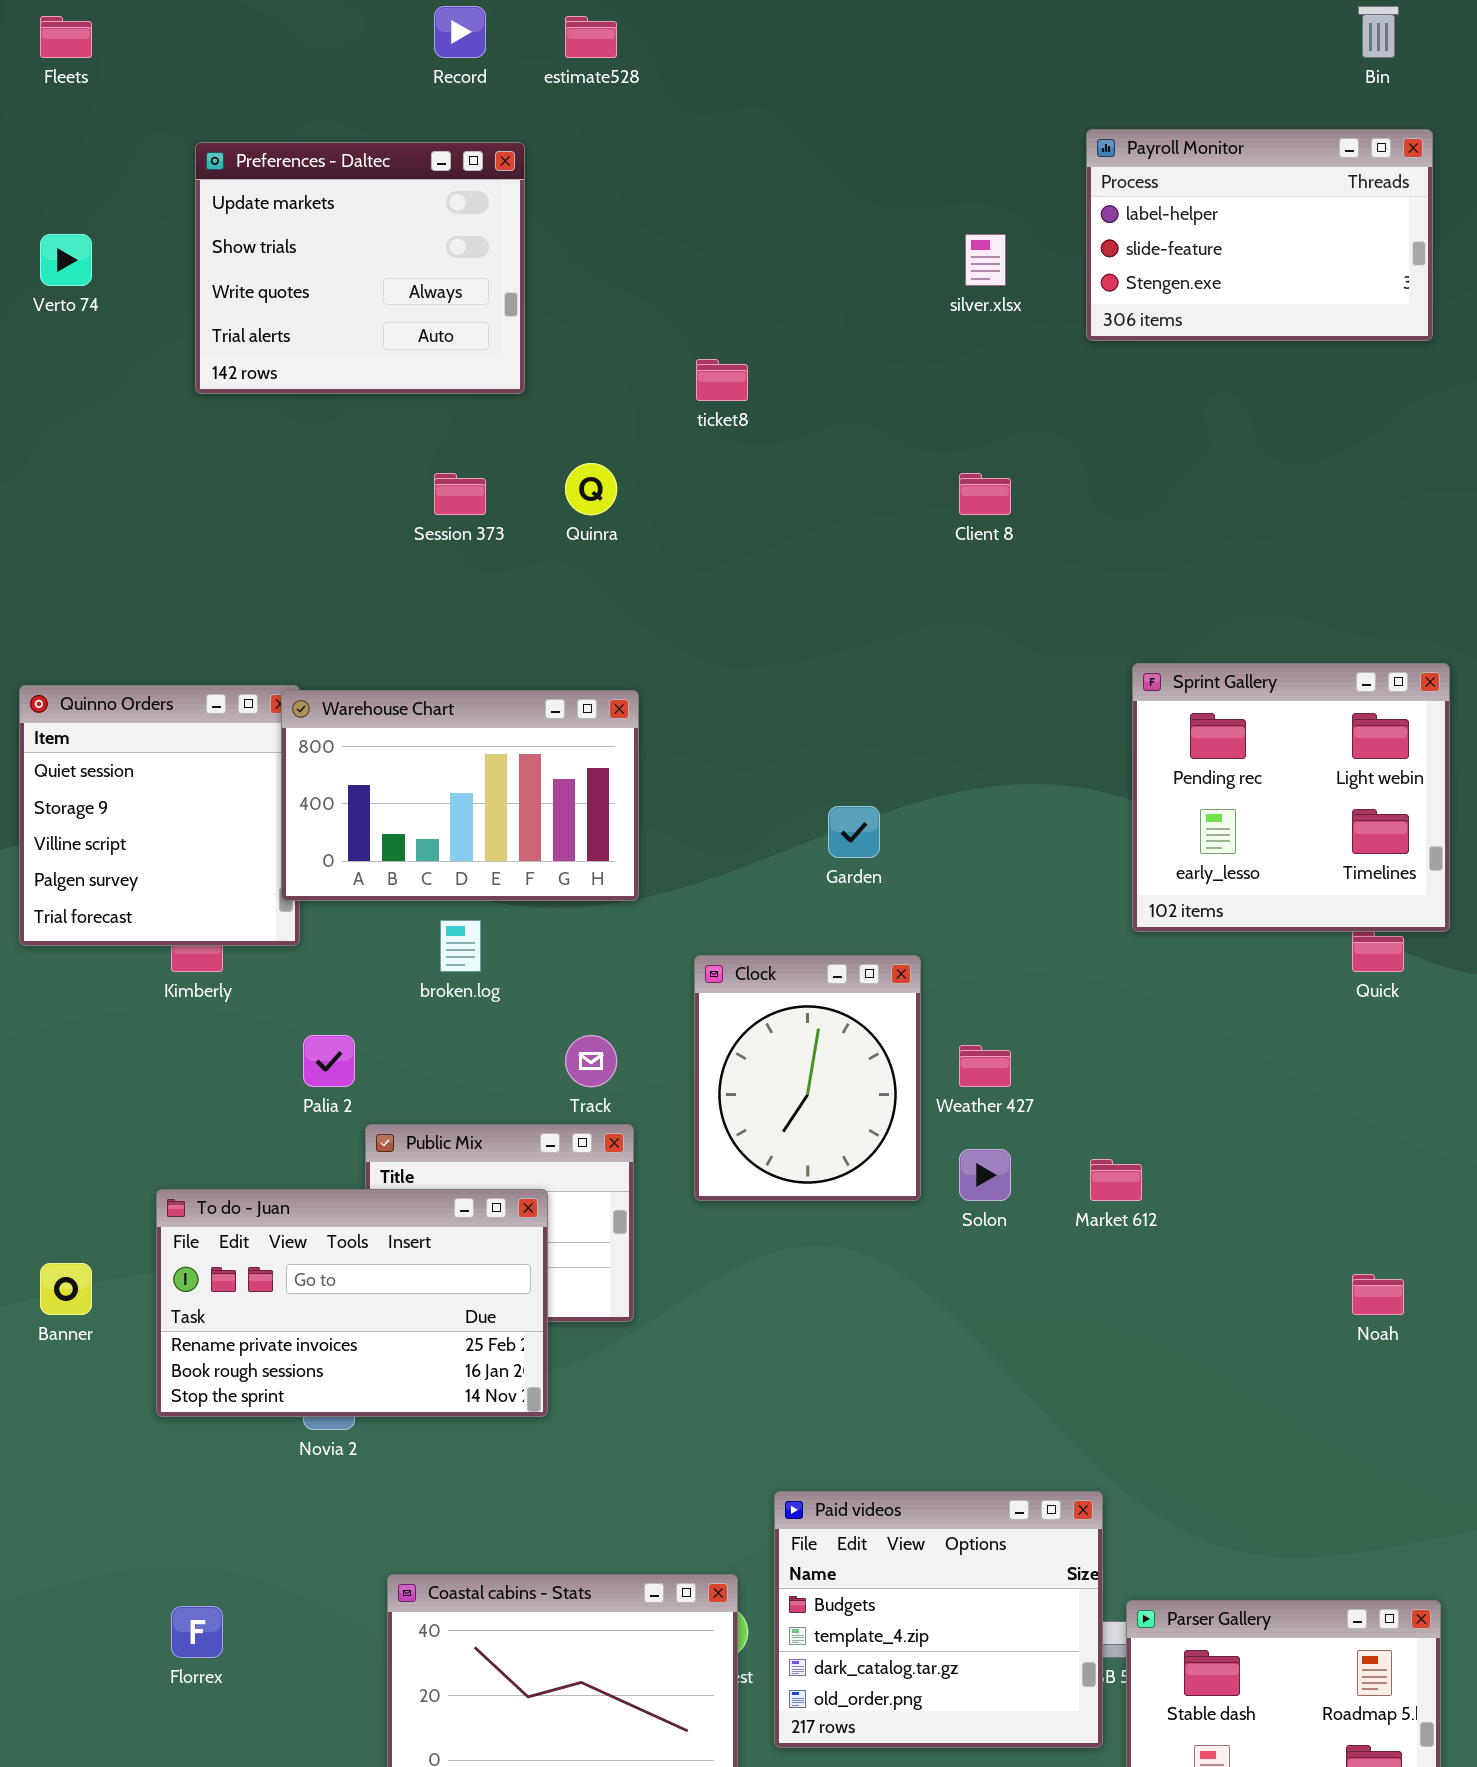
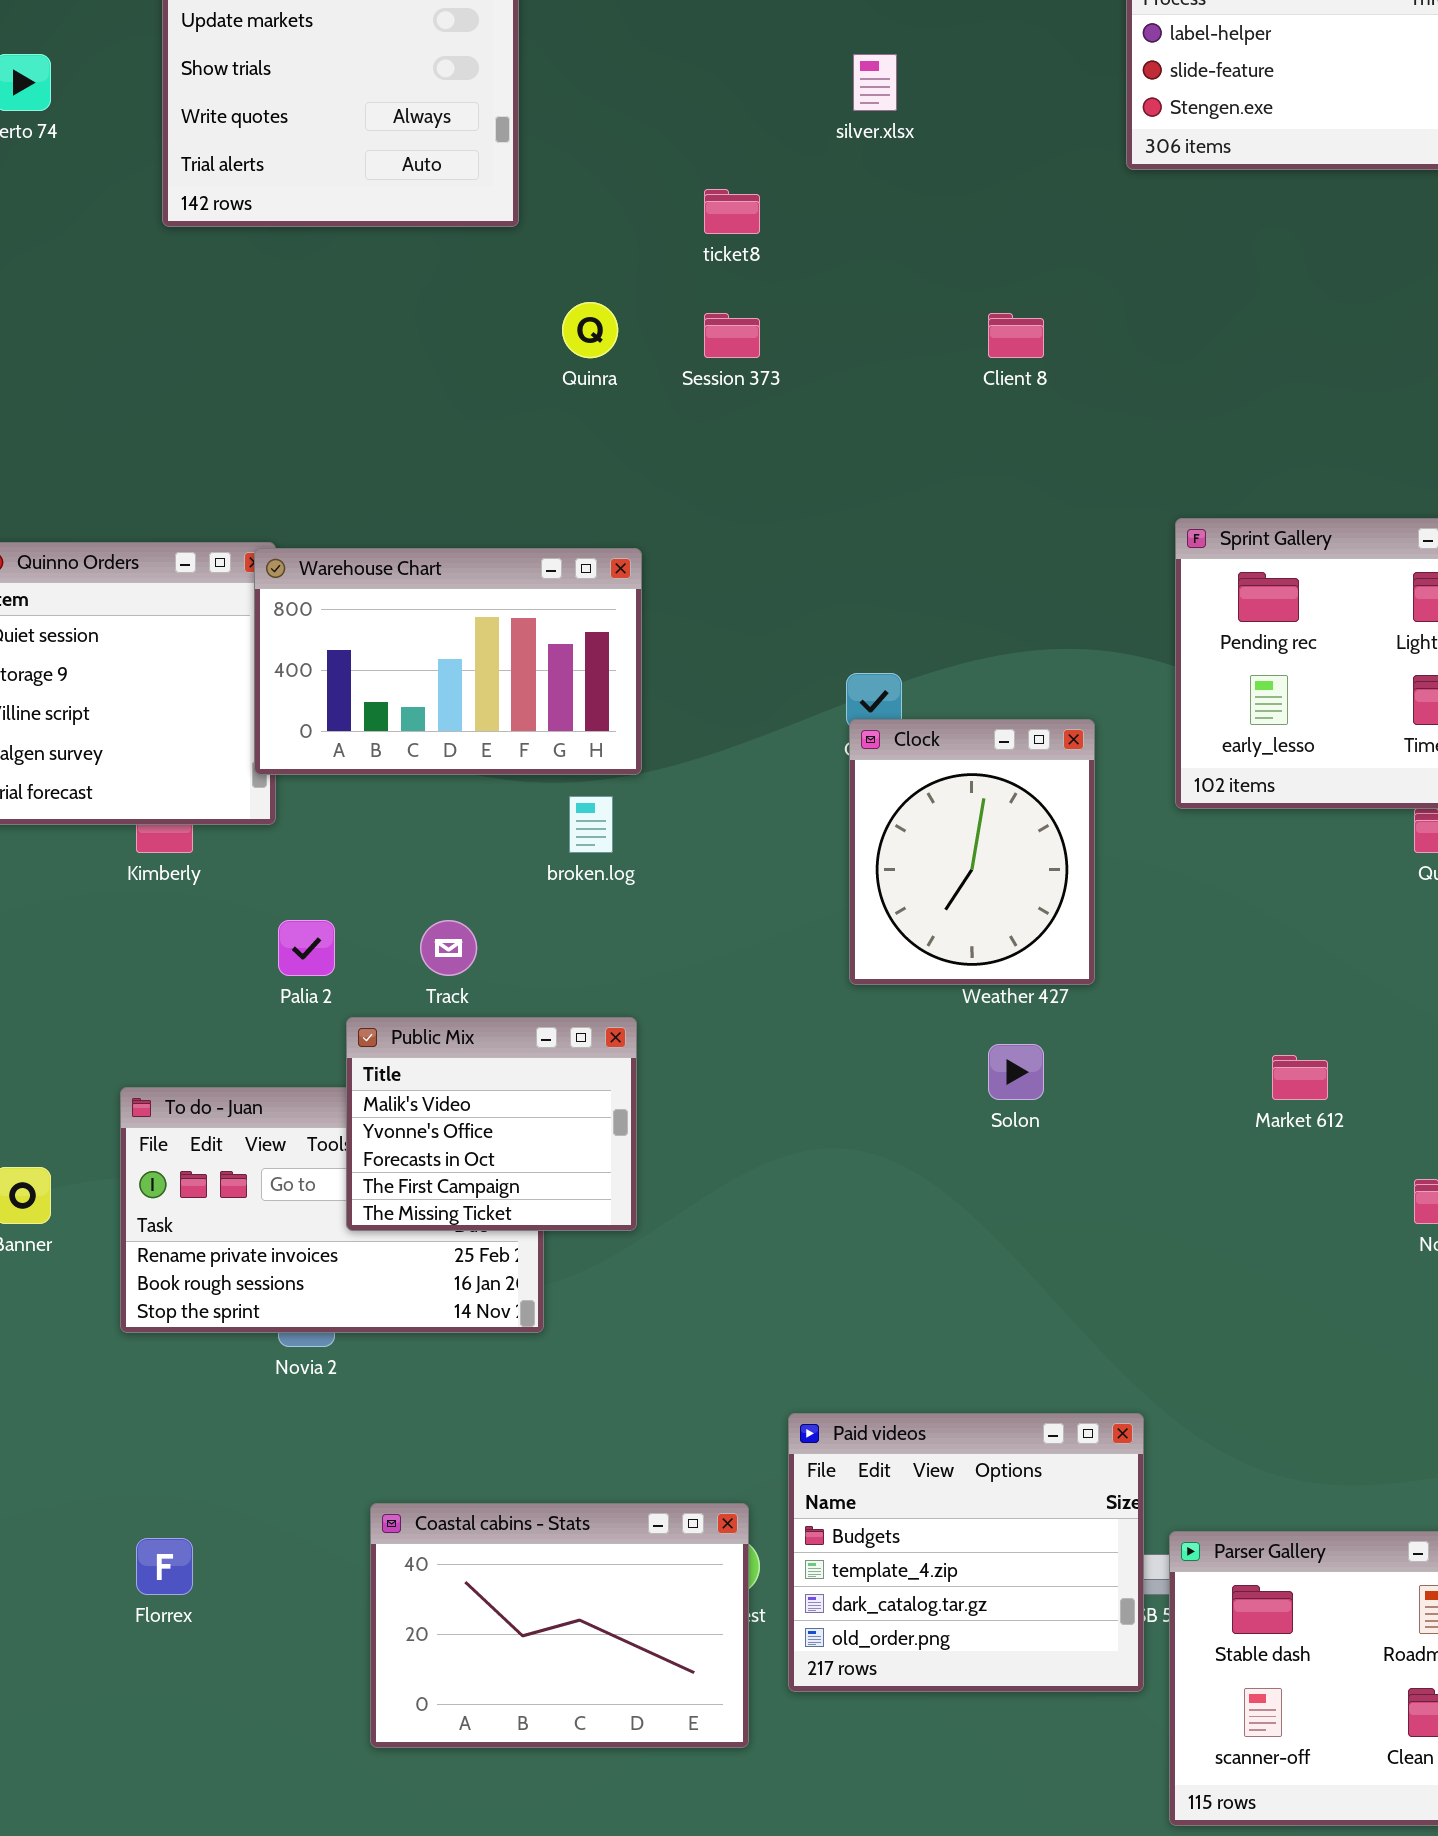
silver.xlsx: [965,234,1006,286] -> [853,54,897,111], moved
Session 373: [434,473,486,515] -> [704,313,760,358], moved
broken.log: [440,920,481,972] -> [569,796,613,853], moved
Clock: [694,955,921,1201] -> [849,719,1095,985], moved
Track: [565,1035,617,1087] -> [420,920,477,976], moved
Public Mix: [365,1124,634,1322] -> [346,1017,637,1231], raised
Market 612: [1090,1159,1142,1201] -> [1272,1055,1328,1100], moved

